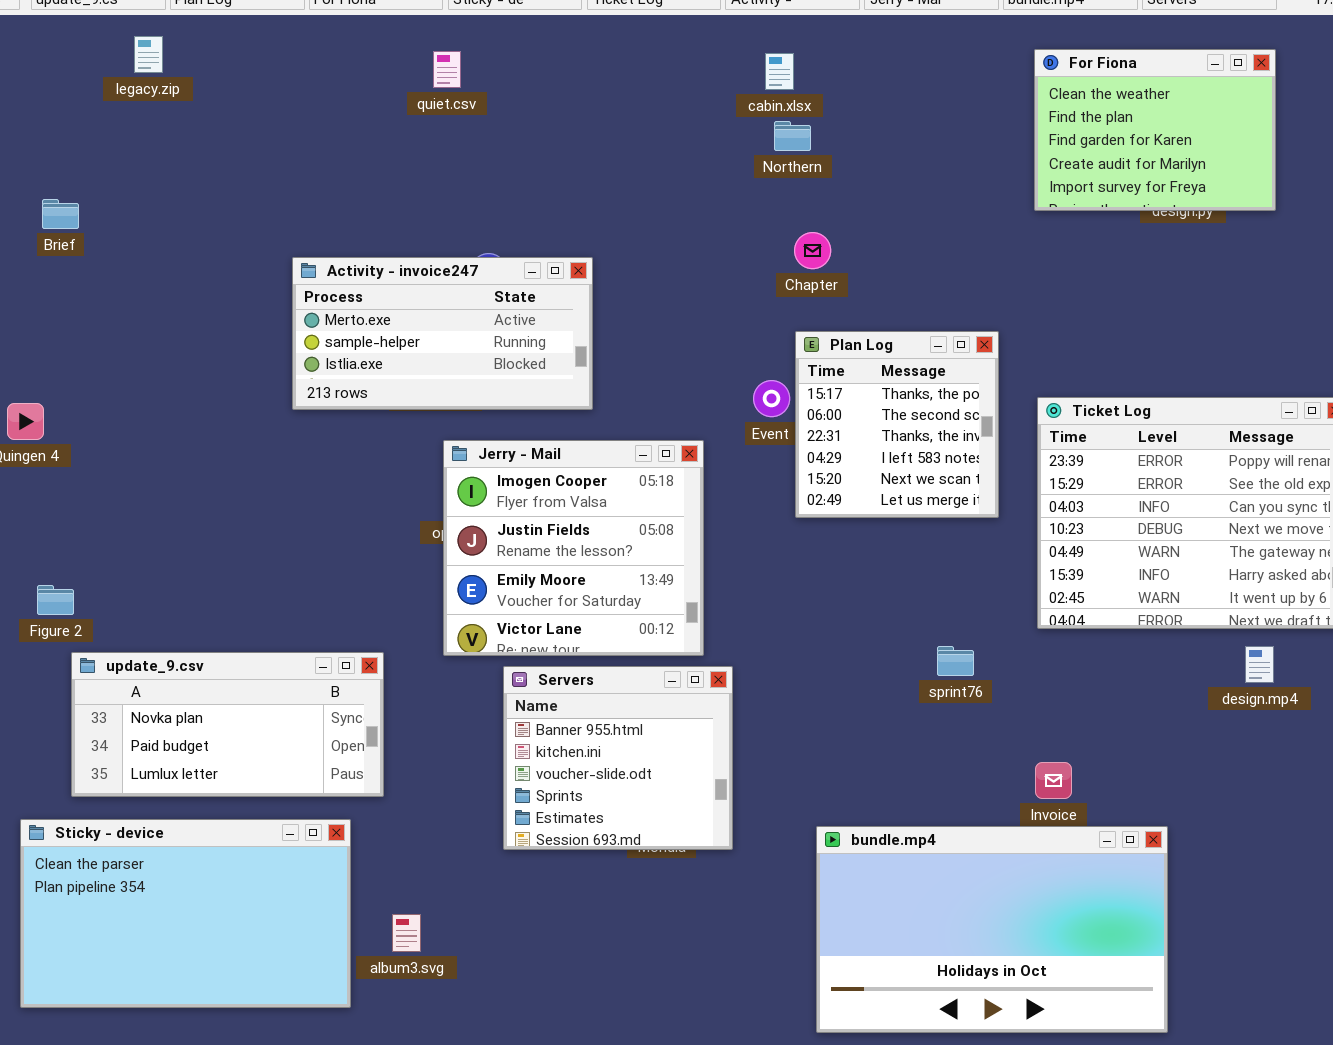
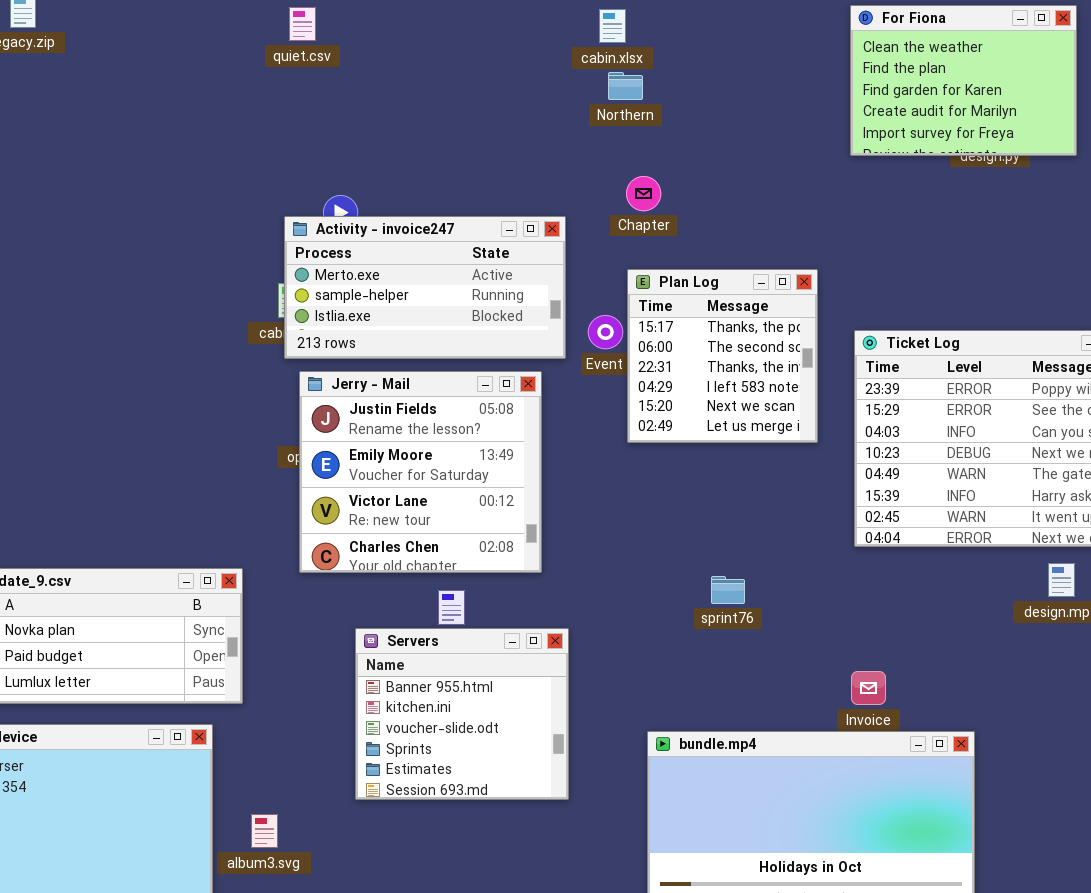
Activity - invoice247: [292,257,593,410] -> [284,216,566,359], moved
Jerry - Mail: [443,440,704,656] -> [299,371,542,573], scrolled down 1 row
sprint76: [937,646,974,676] -> [711,576,745,604], moved
Servers: [503,666,733,850] -> [355,628,569,800], moved

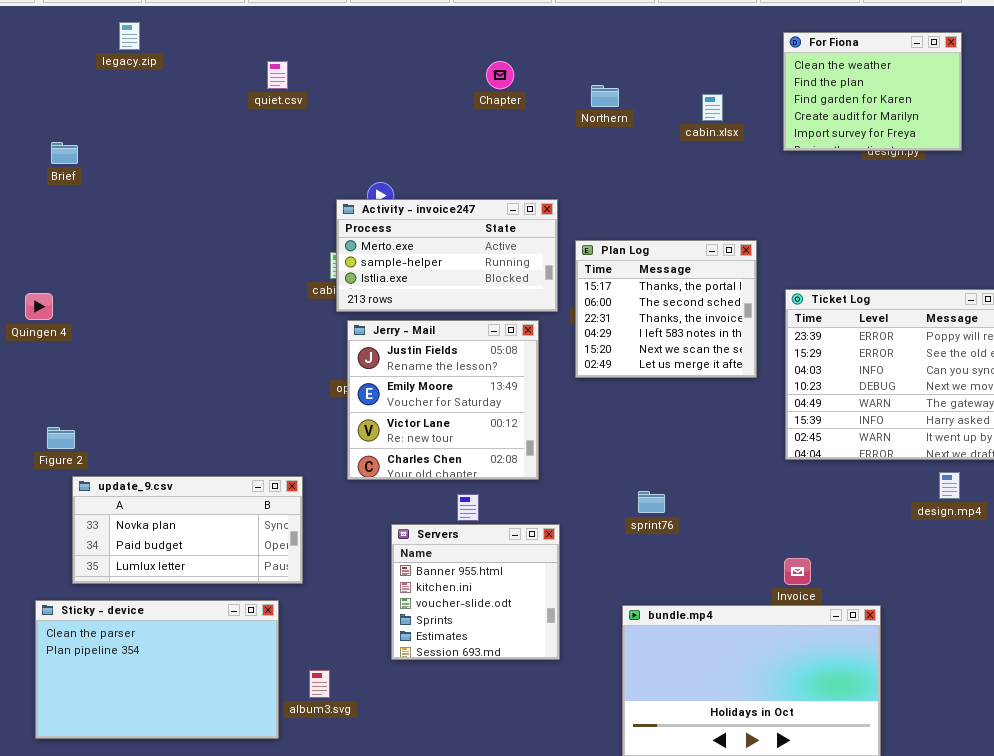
quiet.csv: [289,7,316,41] -> [267,61,288,89], moved
cabin.xlsx: [599,9,626,43] -> [702,94,723,121], moved
Chapter: [626,176,661,211] -> [486,61,514,89], moved
Plan Log: [627,269,818,443] -> [575,240,757,378], resized
sprint76: [711,576,745,604] -> [638,491,665,513], moved

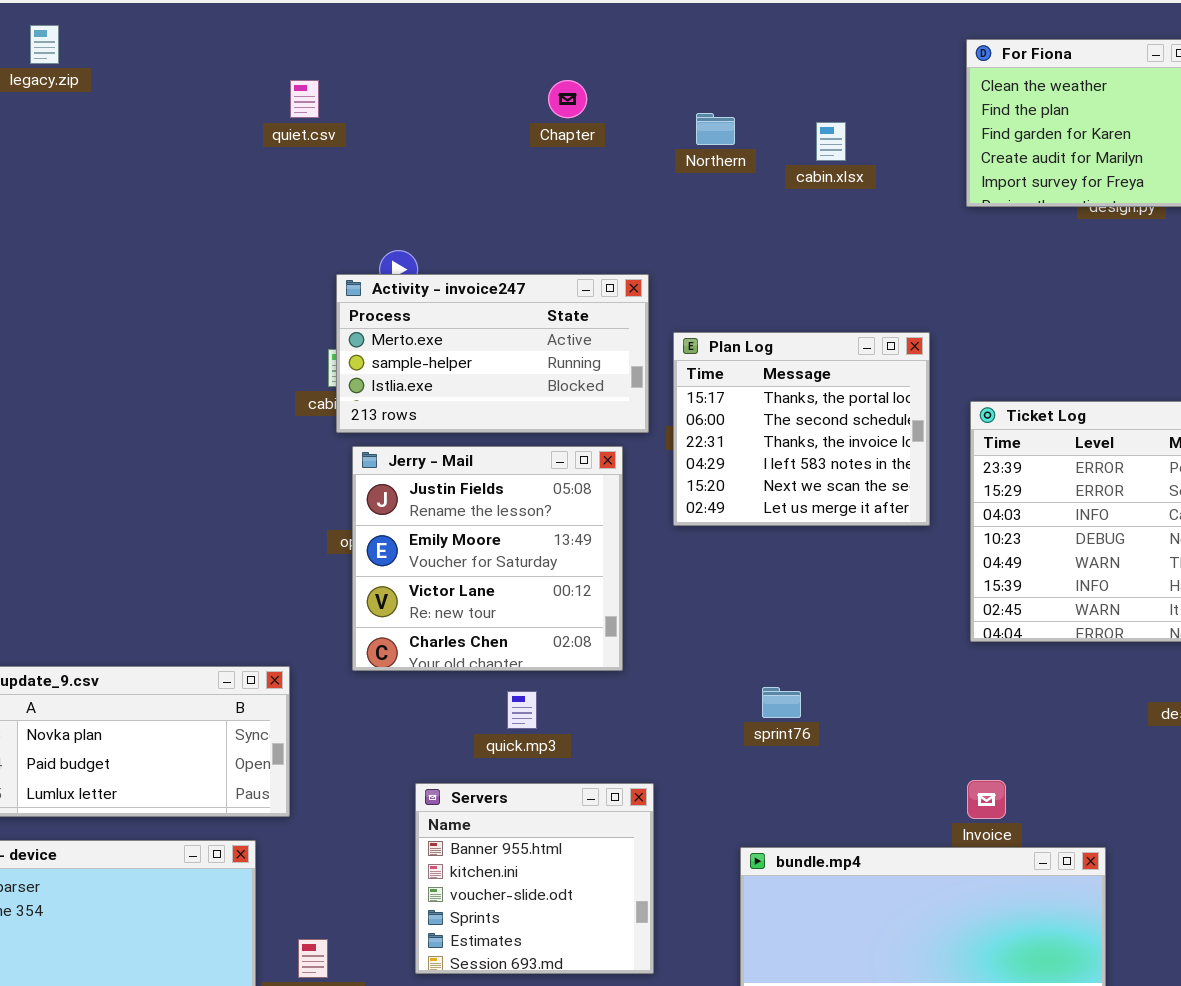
quiet.csv: [267,61,288,89] -> [290,80,319,118], moved
cabin.xlsx: [702,94,723,121] -> [816,122,846,161], moved
Servers: [391,524,560,660] -> [415,783,654,974], moved

